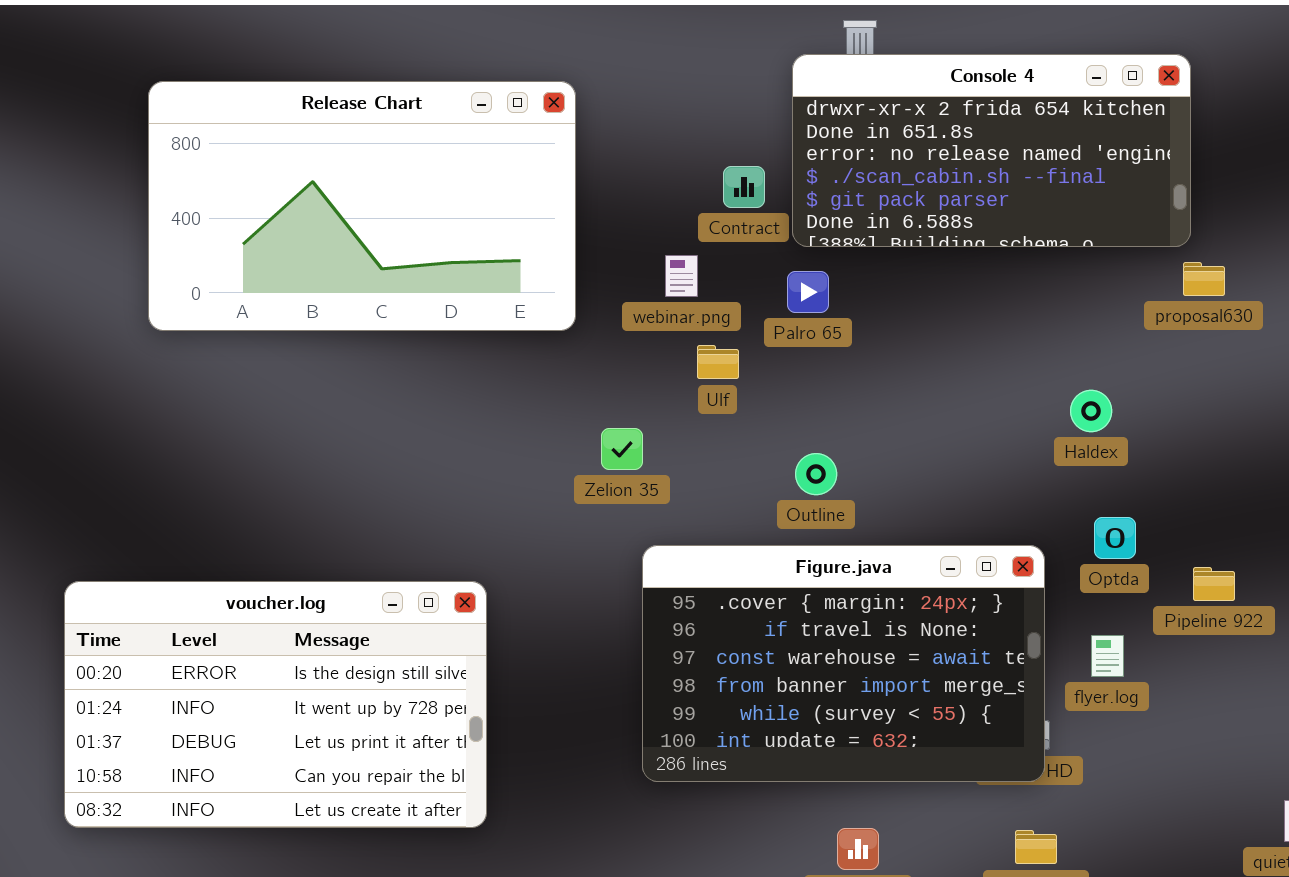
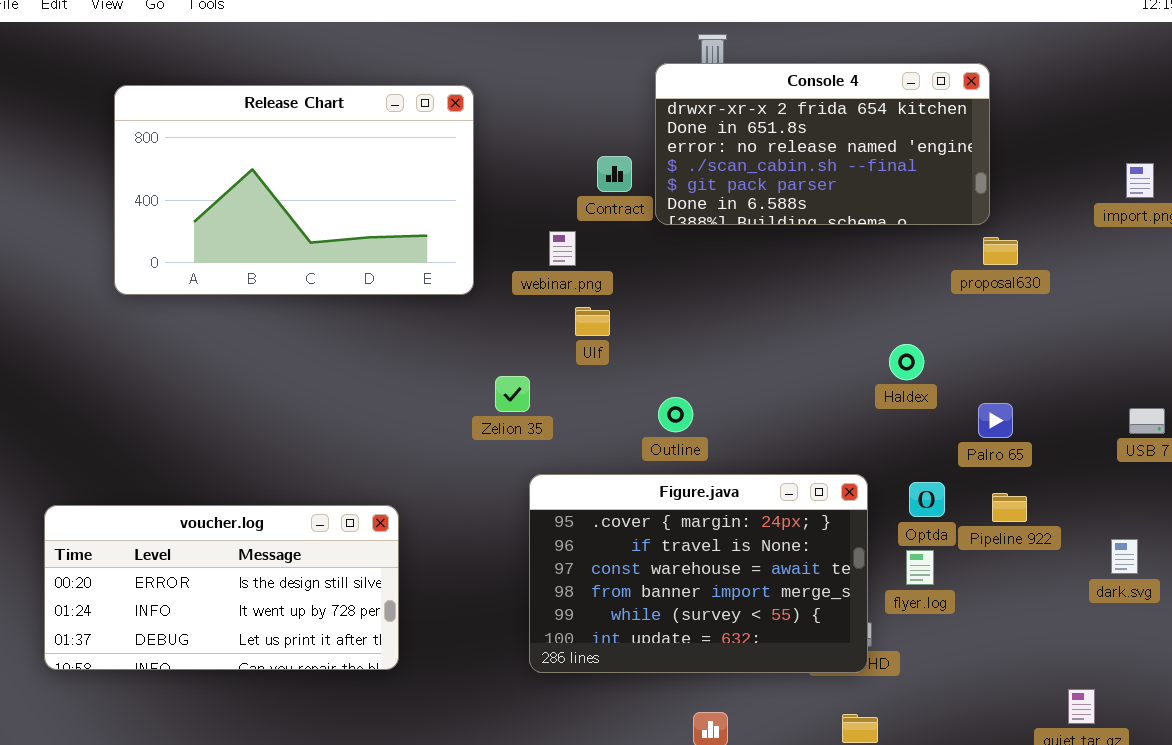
Palro 65: [787,271,829,313] -> [978,403,1013,438], moved
Optda: [1094,517,1136,559] -> [909,482,945,517], moved
voucher.log: [64,581,487,828] -> [44,505,399,670], resized

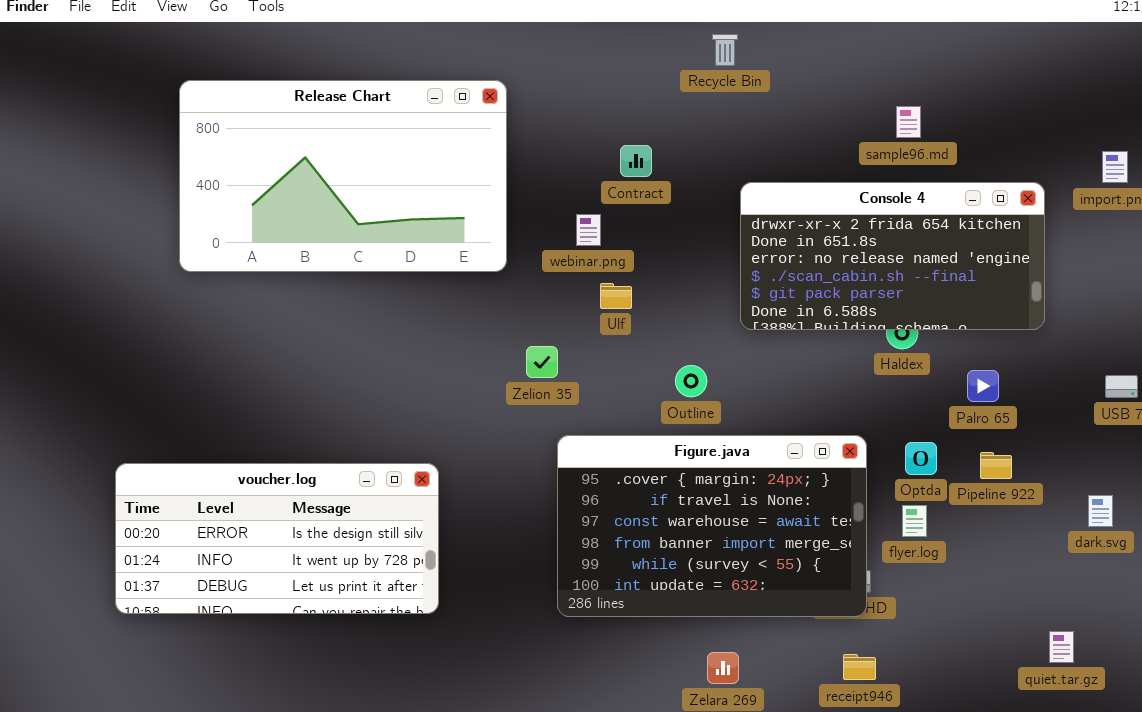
Console 4: [655,63,990,225] -> [740,182,1045,330], moved

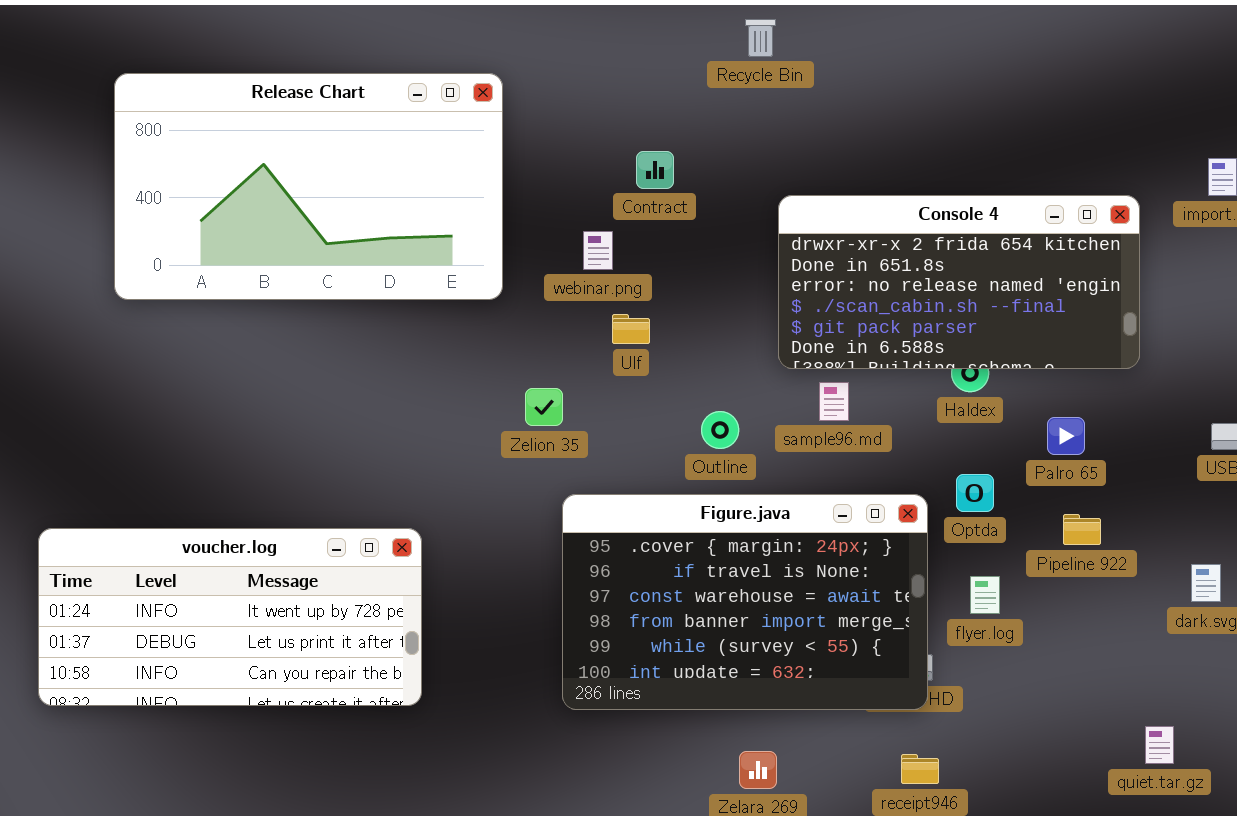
sample96.md: [896,106,921,138] -> [819,382,849,421], moved
Optda: [905,442,937,475] -> [956,474,994,512], moved
voucher.log: [115,463,439,614] -> [38,528,422,706], scrolled down 1 row

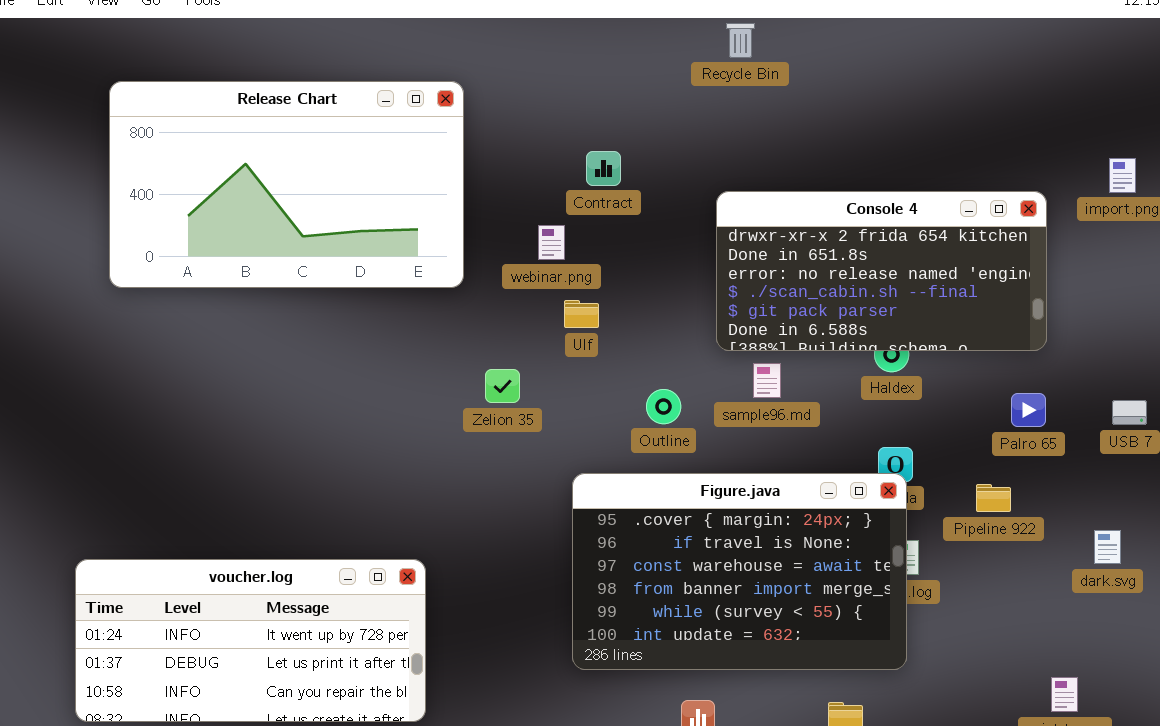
Recycle Bin: [745,19,776,57] -> [726,23,755,58], moved
Palro 65: [1047,417,1085,455] -> [1011,393,1046,427], moved
Figure.java: [562,494,928,710] -> [572,473,907,670], moved
voucher.log: [38,528,422,706] -> [75,559,426,722], moved

